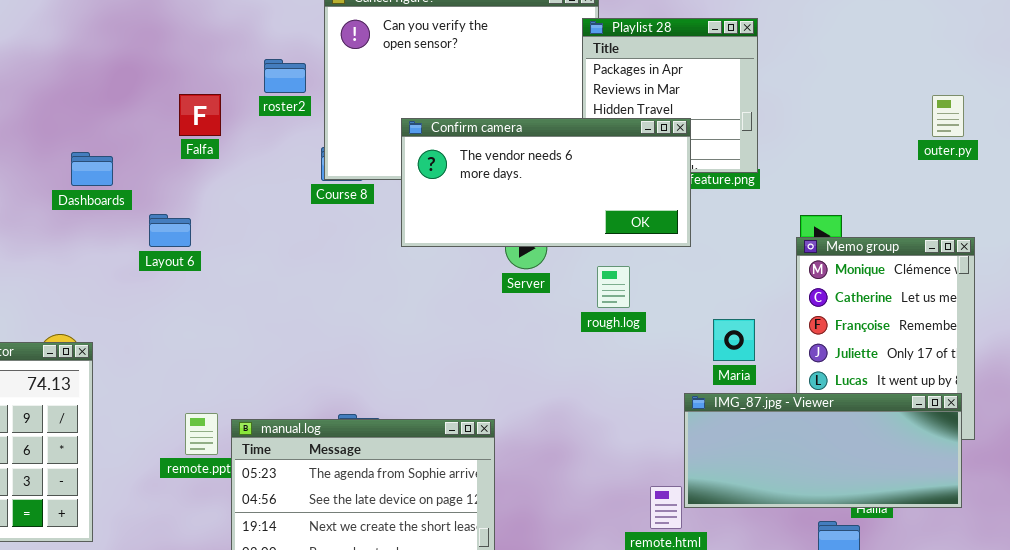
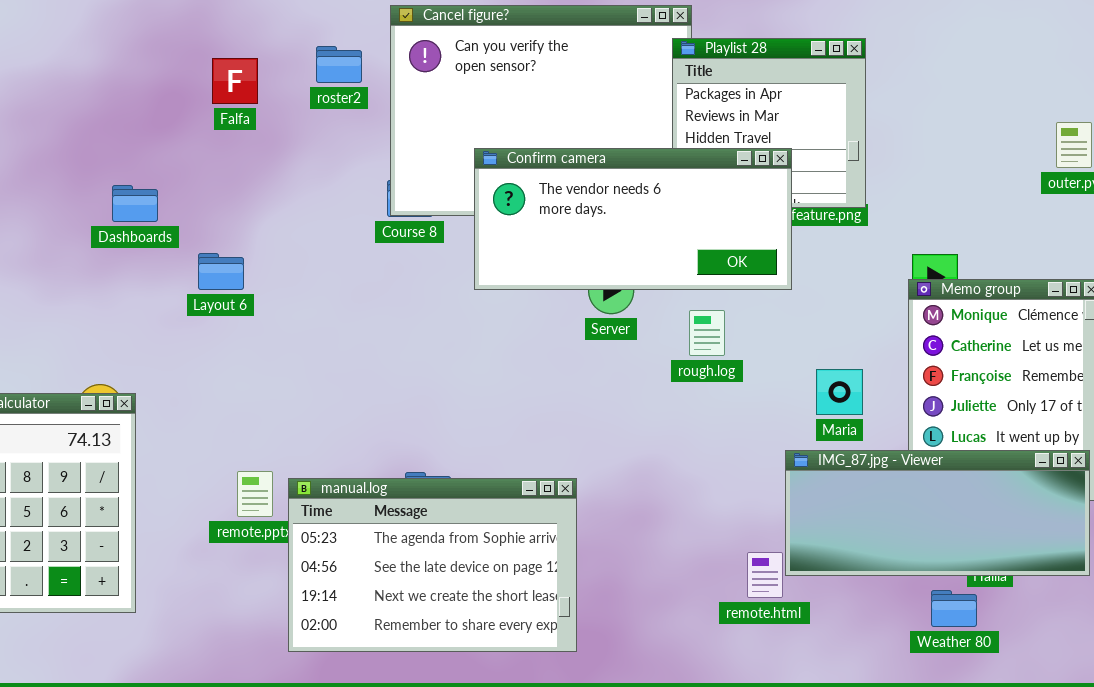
roster2: [264,59,306,93] -> [316,46,362,83], moved
Falfa: [179,94,221,136] -> [212,58,258,104], moved

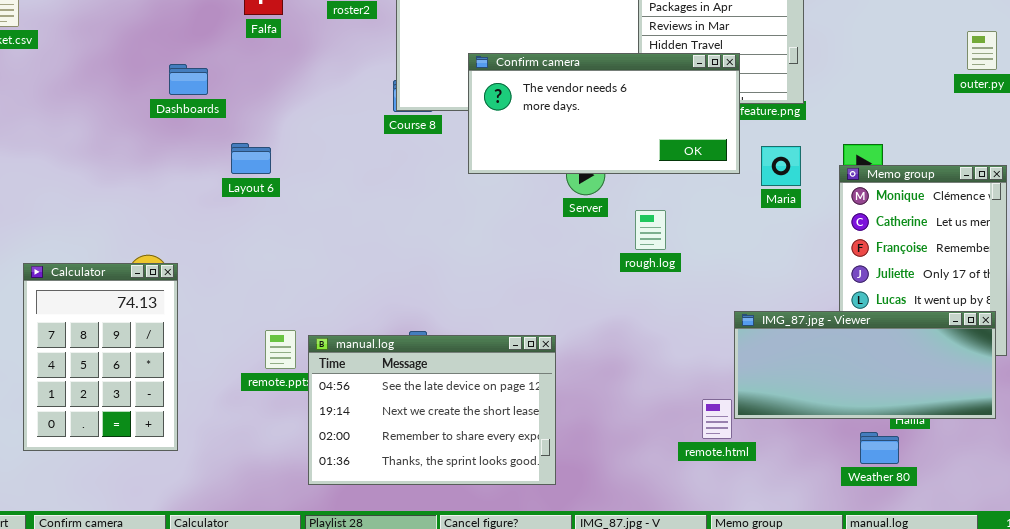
Dashboards: [112,185,158,222] -> [169,64,208,95], moved
rough.log: [689,310,725,356] -> [635,210,666,250], moved
Maria: [816,369,863,415] -> [761,146,801,186], moved
manual.log: [288,478,577,652] -> [308,335,556,485], scrolled down 1 row

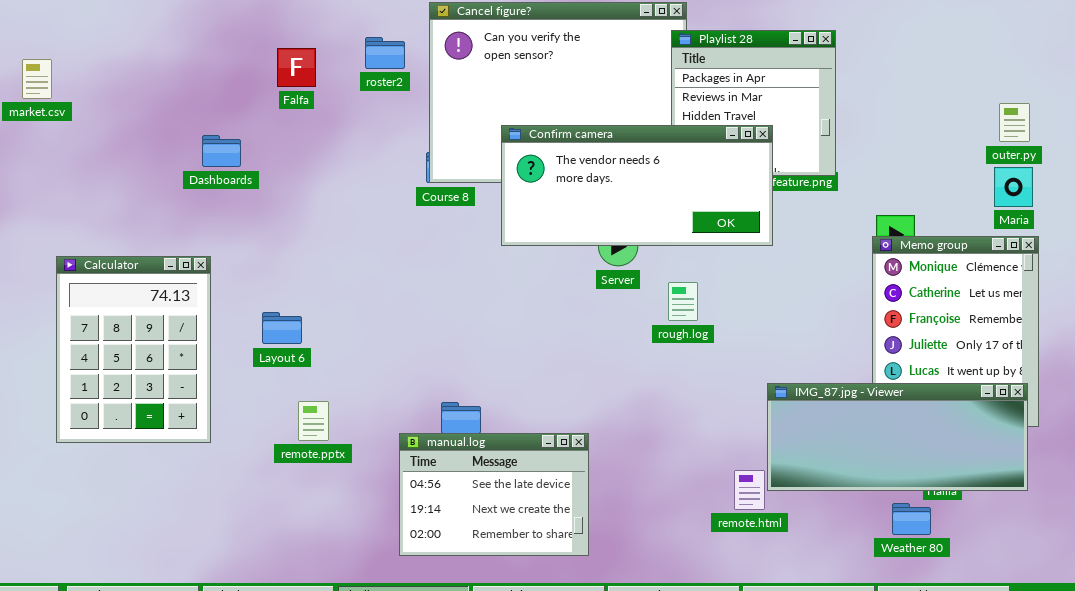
Layout 6: [231,143,271,174] -> [262,312,302,344], moved
Maria: [761,146,801,186] -> [994,167,1033,207], moved
Calculator: [23,263,178,451] -> [56,256,211,443], moved
manual.log: [308,335,556,485] -> [399,433,589,556], resized

